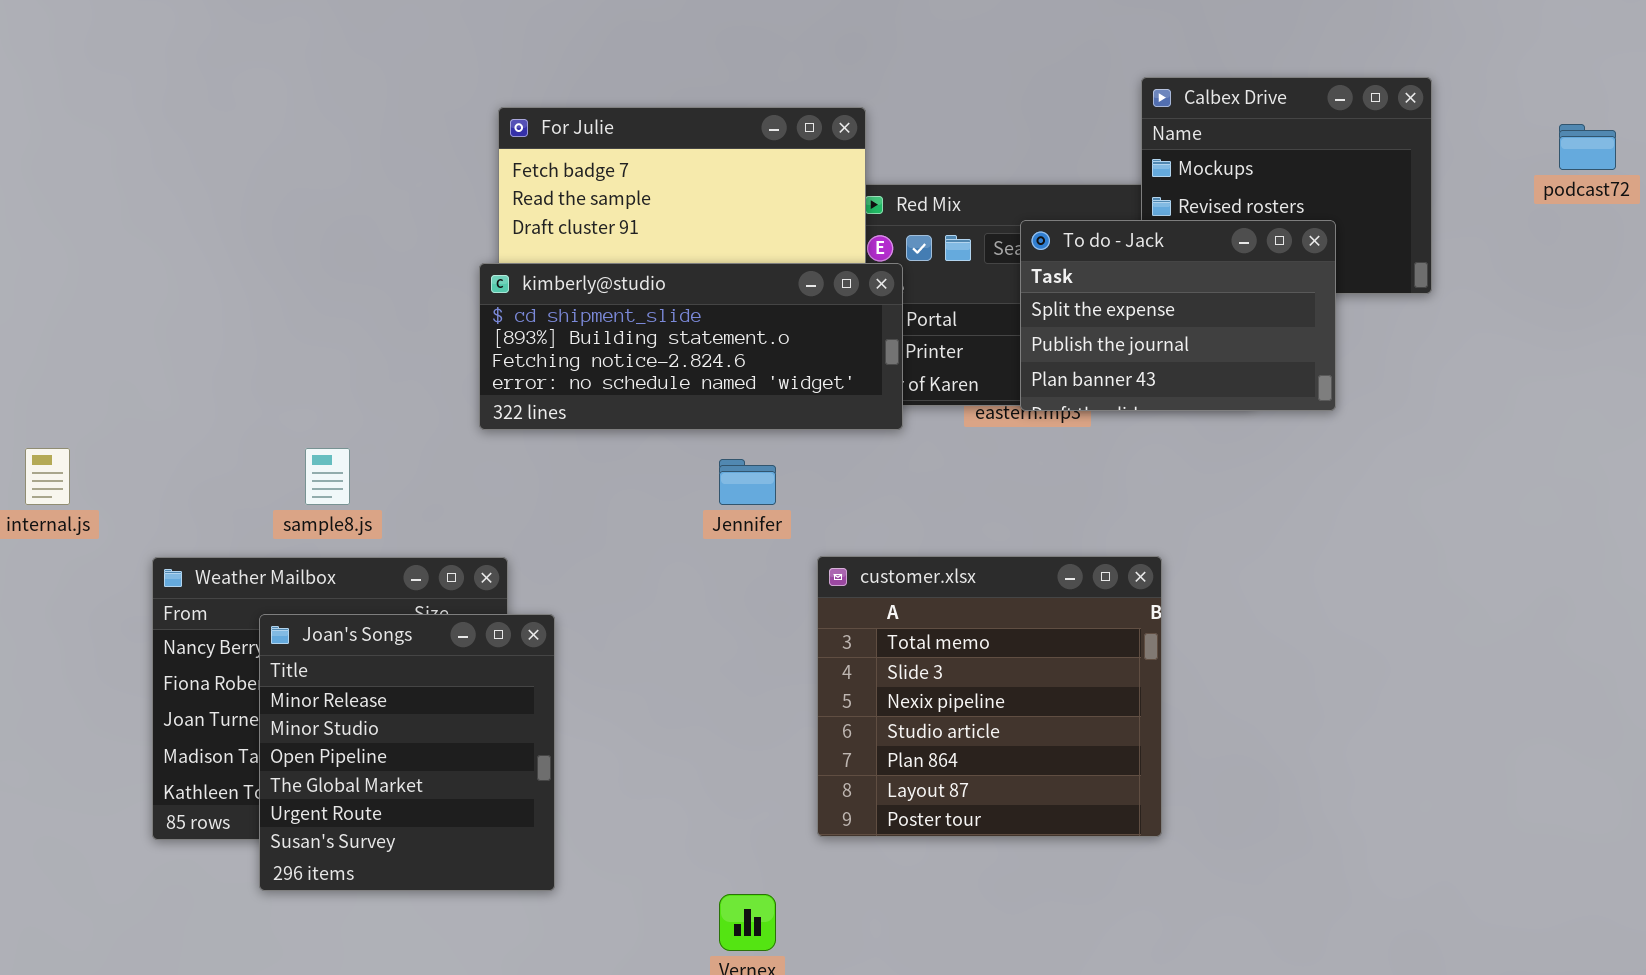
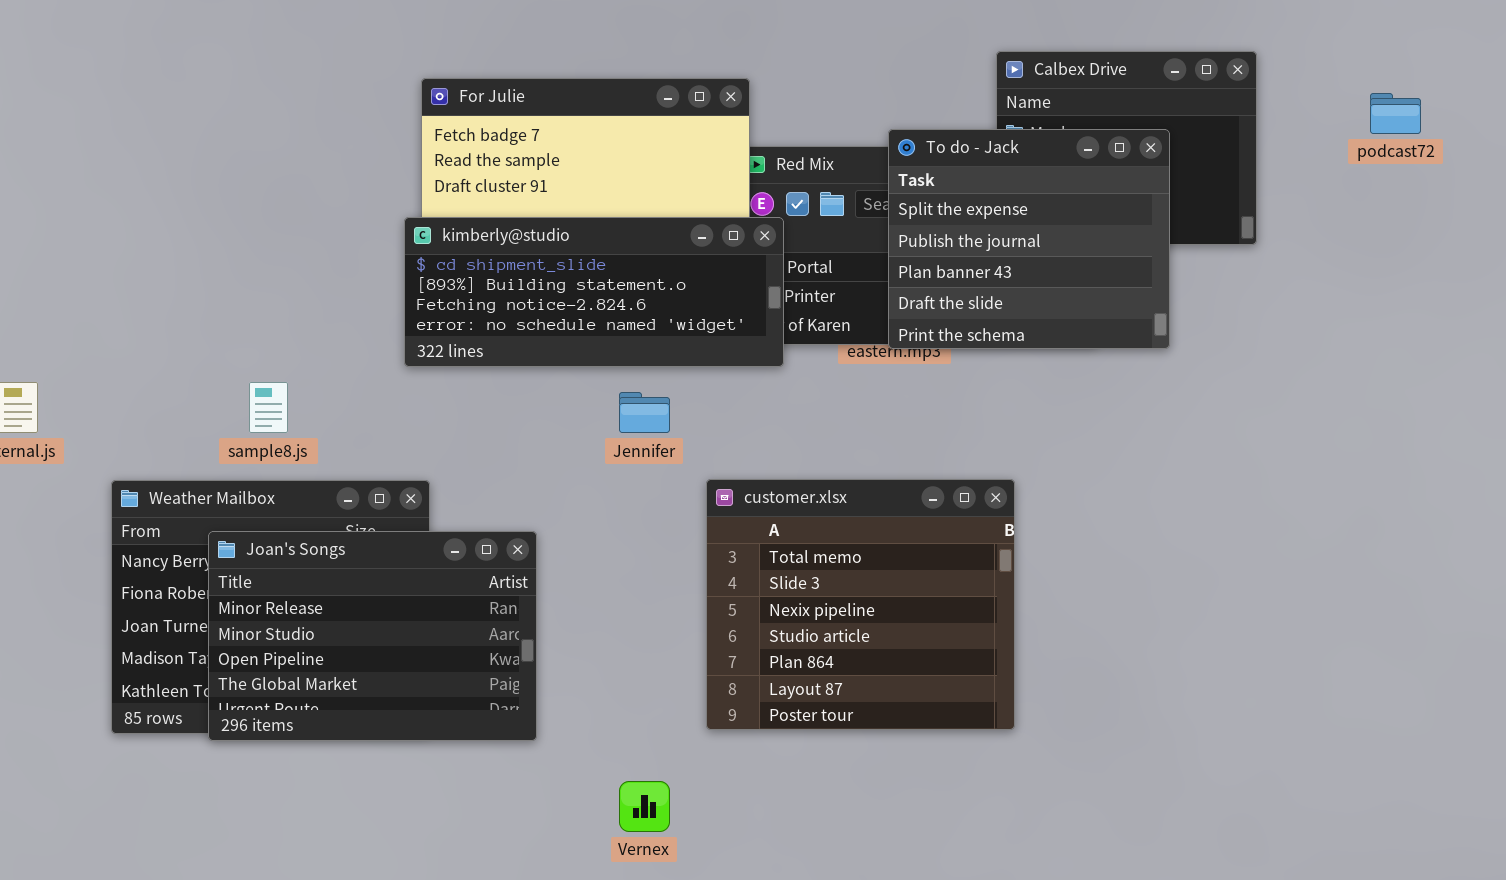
To do - Jack: [1020,220,1336,411] -> [888,129,1170,349], resized
Joan's Songs: [259,614,555,891] -> [208,531,537,741], resized

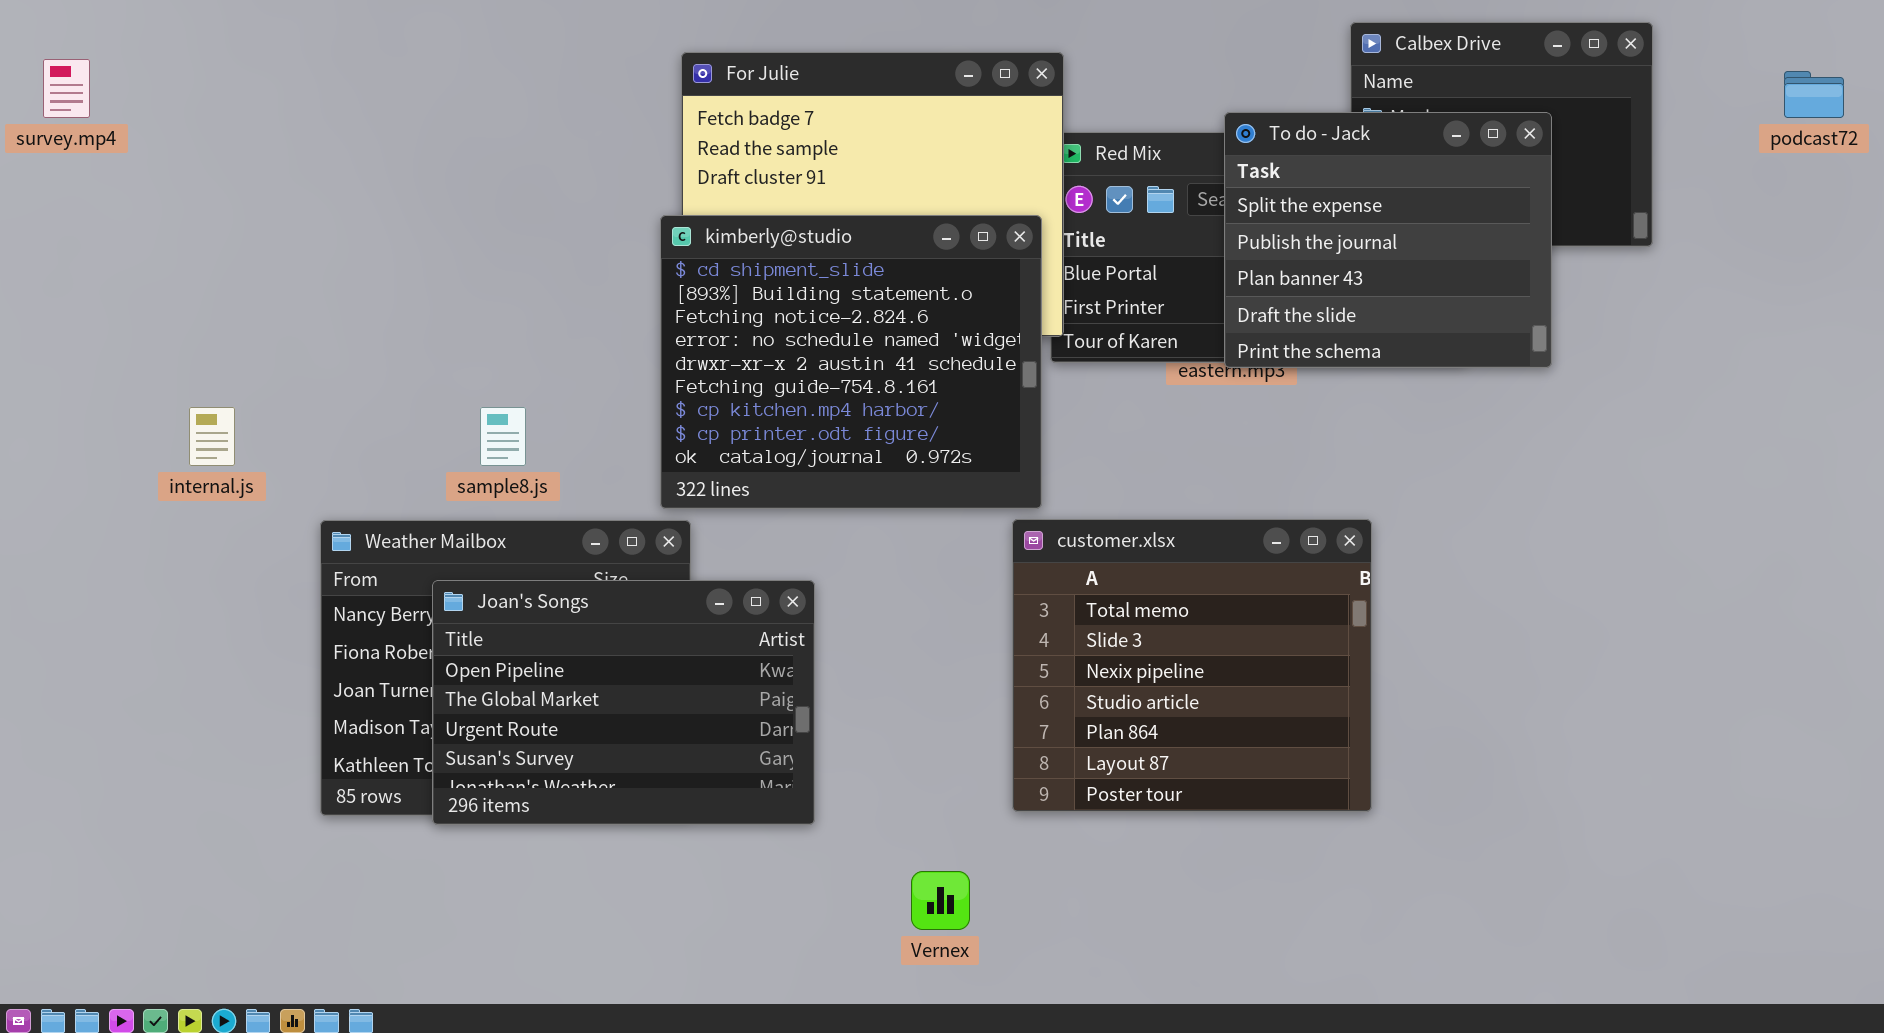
kimberly@studio: [404,217,784,367] -> [660,215,1042,509], resized
Joan's Songs: [208,531,537,741] -> [432,580,815,825], scrolled down 2 rows

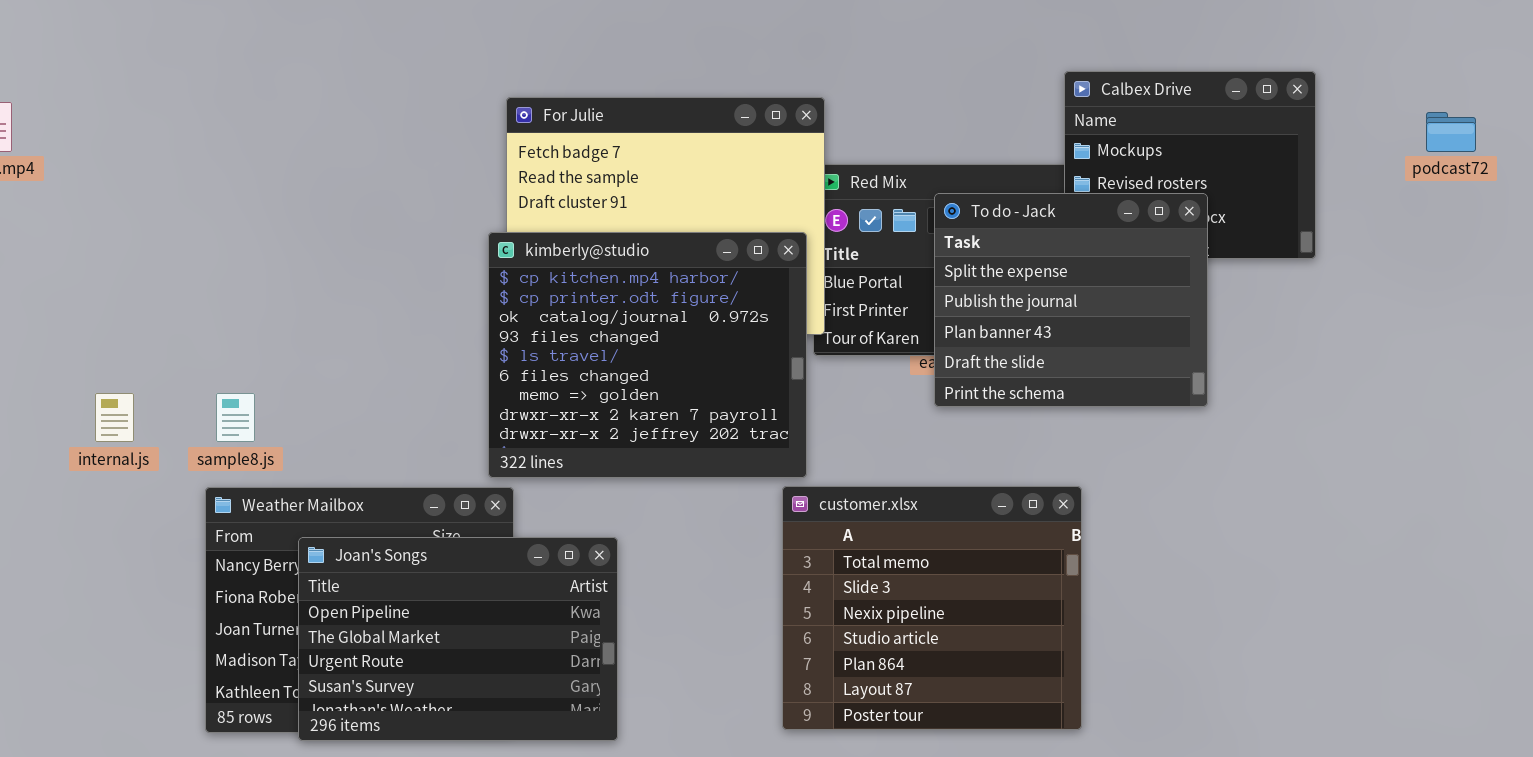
To do - Jack: [1224,112,1552,368] -> [934,193,1208,407], moved
kimberly@studio: [660,215,1042,509] -> [488,232,807,478], scrolled down 6 rows
sample8.js: [480,407,526,466] -> [216,393,255,442], moved

